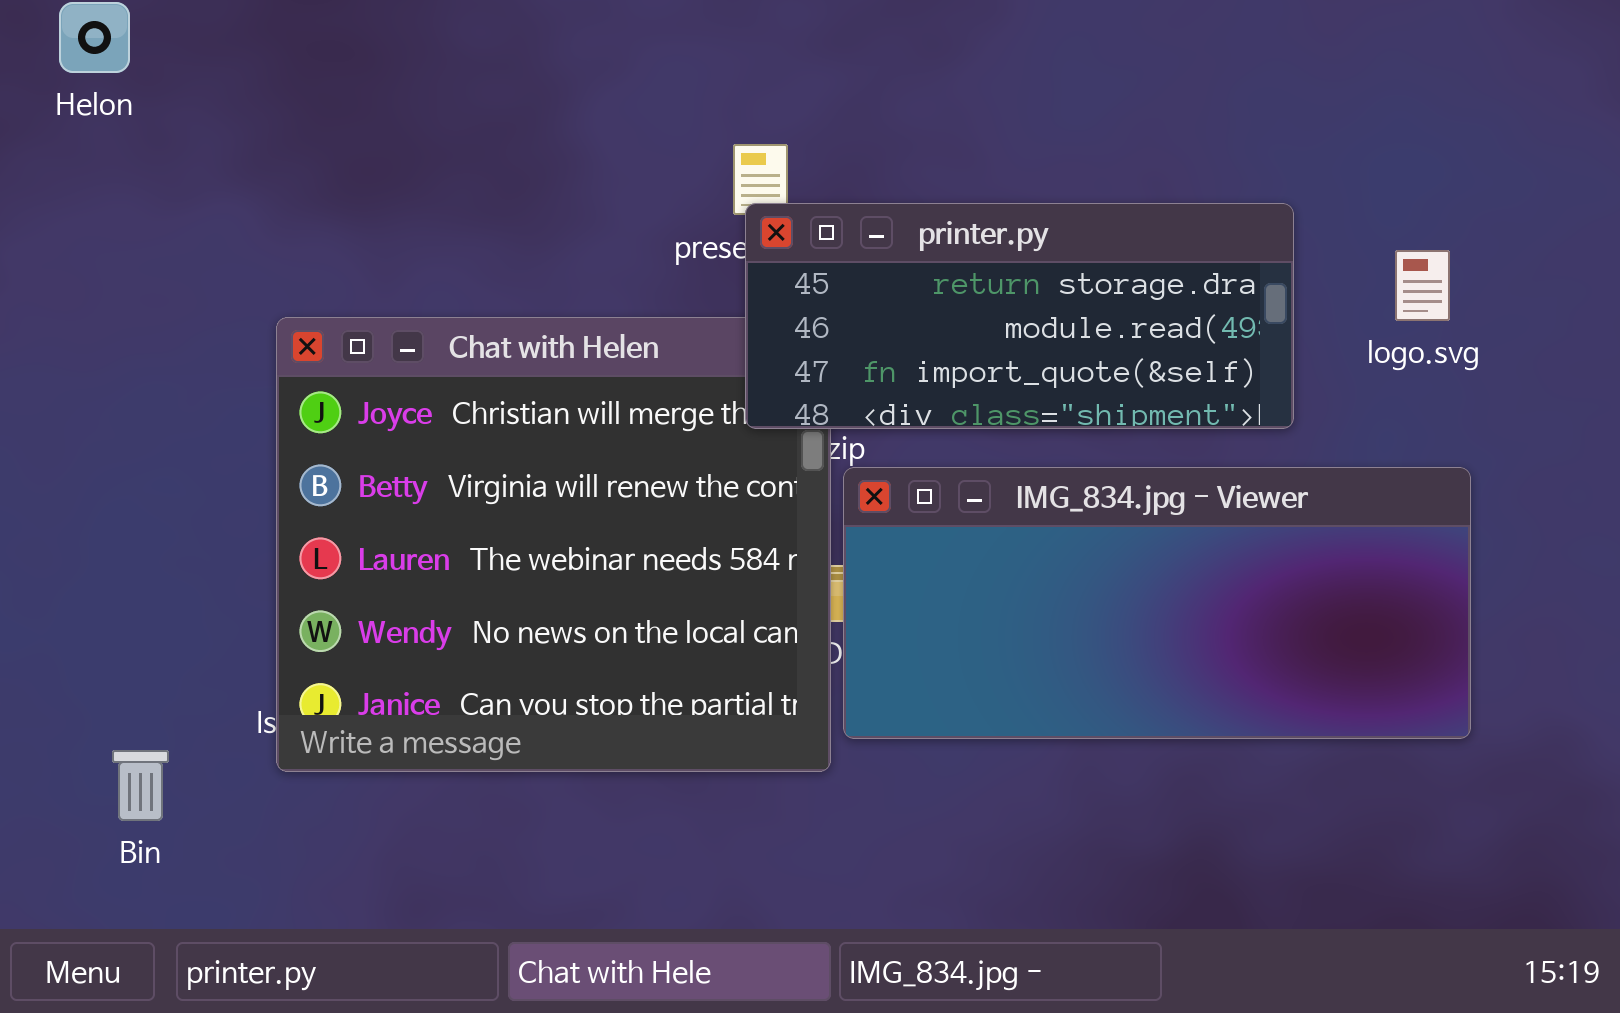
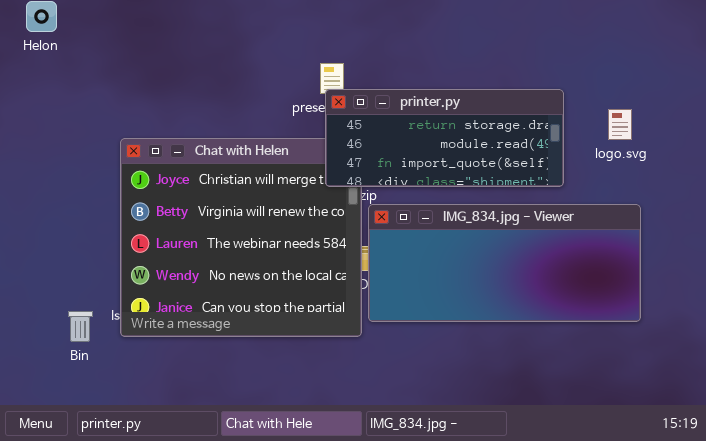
Bin: [112,750,169,821] -> [68,311,93,342], moved

